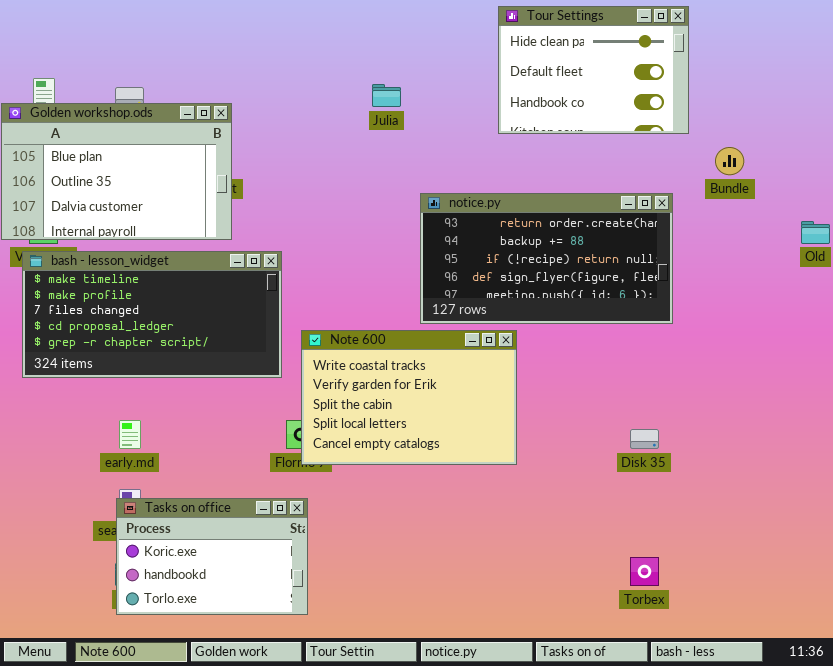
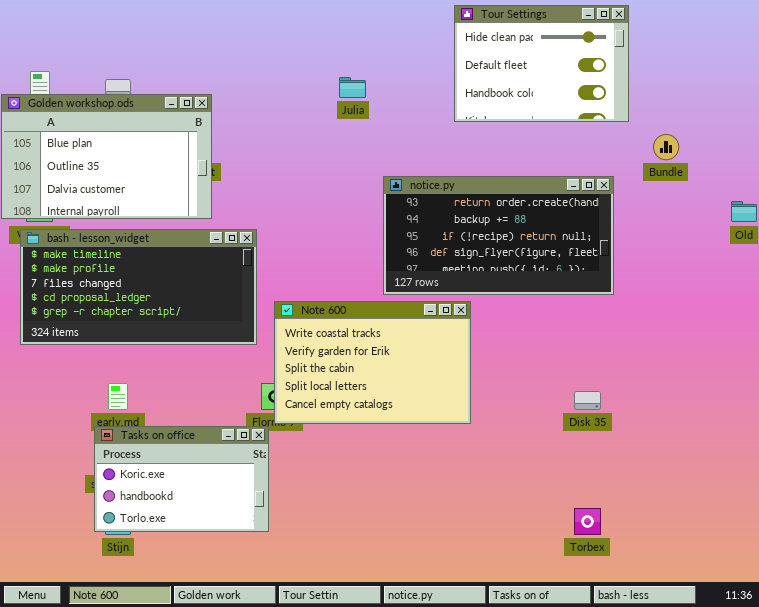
Tasks on office: [116,498,308,615] -> [94,426,269,532], moved

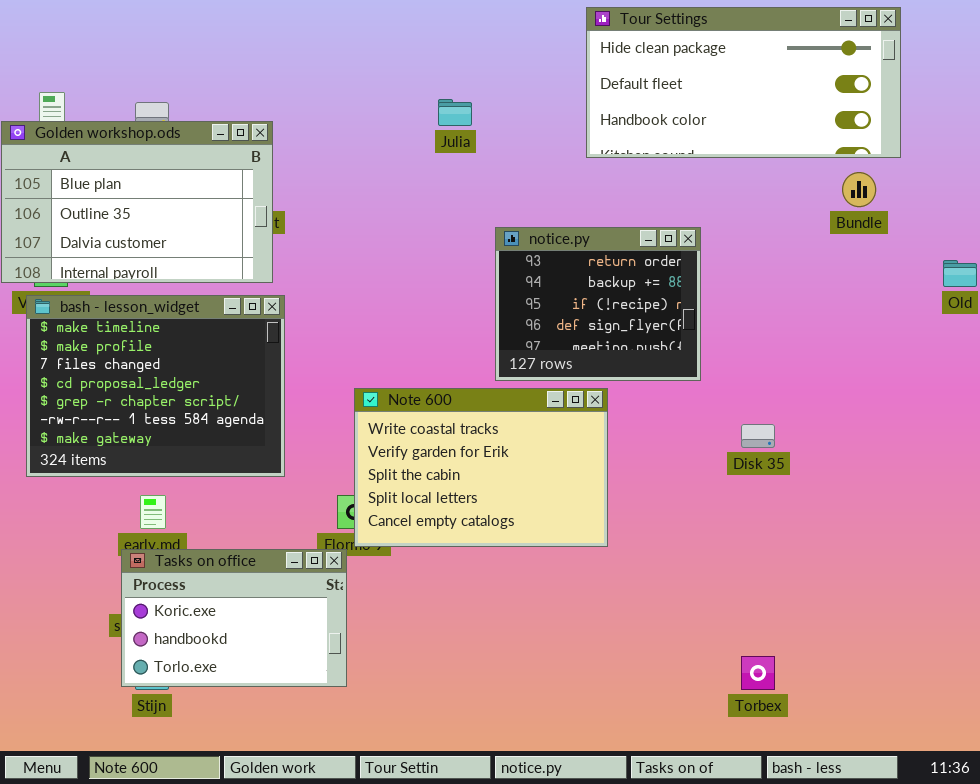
Tour Settings: [454,5,629,122] -> [586,7,901,158], resized
notice.py: [383,176,614,295] -> [495,227,701,381], resized
bash - lesson_widget: [20,229,257,345] -> [26,295,285,477], resized
Disk 35: [574,391,601,410] -> [741,424,775,448], moved

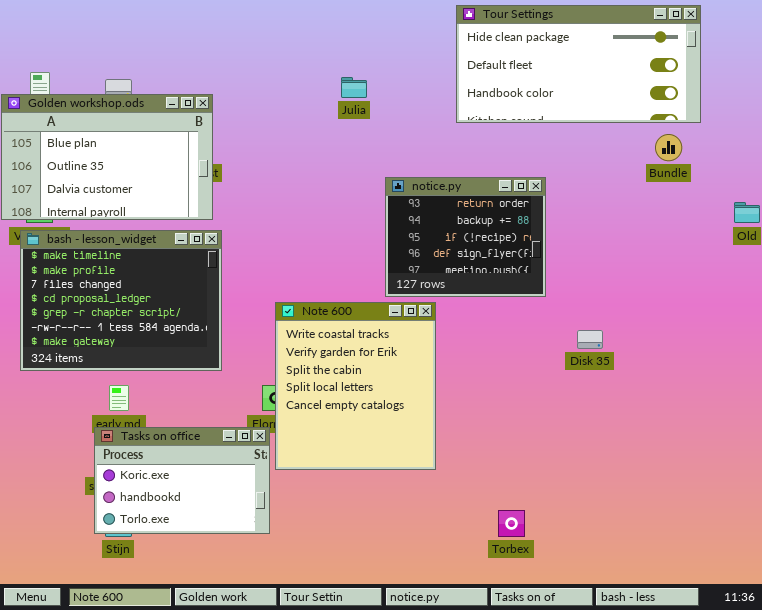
Note 600: [354,388,608,547] -> [275,302,436,470], resized
Torbex: [741,656,775,690] -> [498,510,525,537], moved

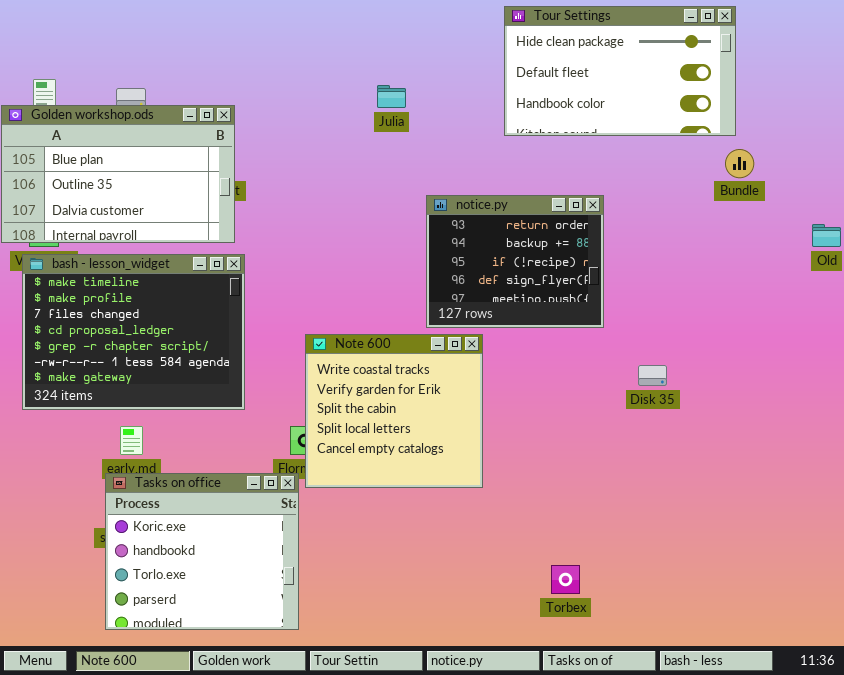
Tour Settings: [456,5,701,123] -> [504,6,736,136], resized
Note 600: [275,302,436,470] -> [305,334,483,488], resized
Tasks on office: [94,427,270,534] -> [105,473,299,630], resized

